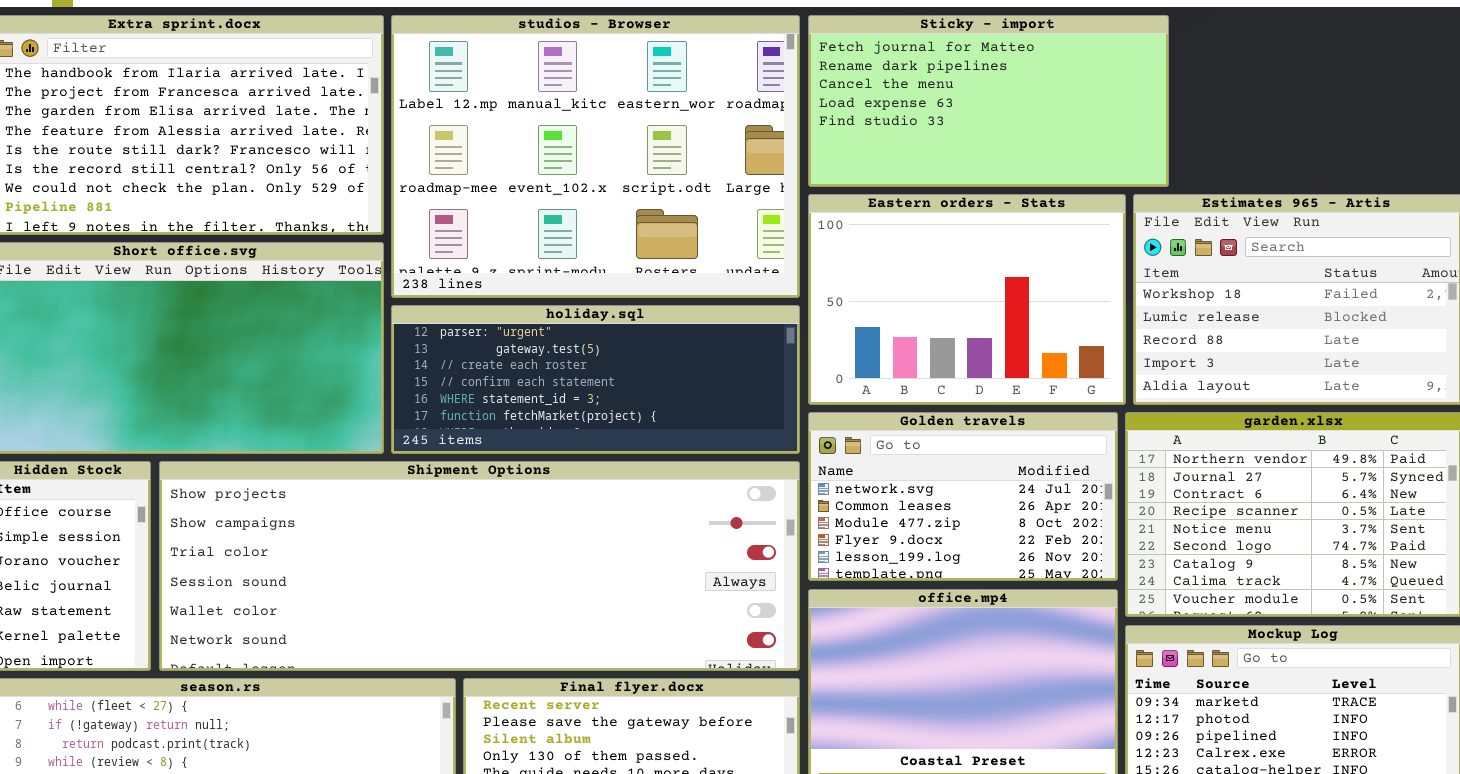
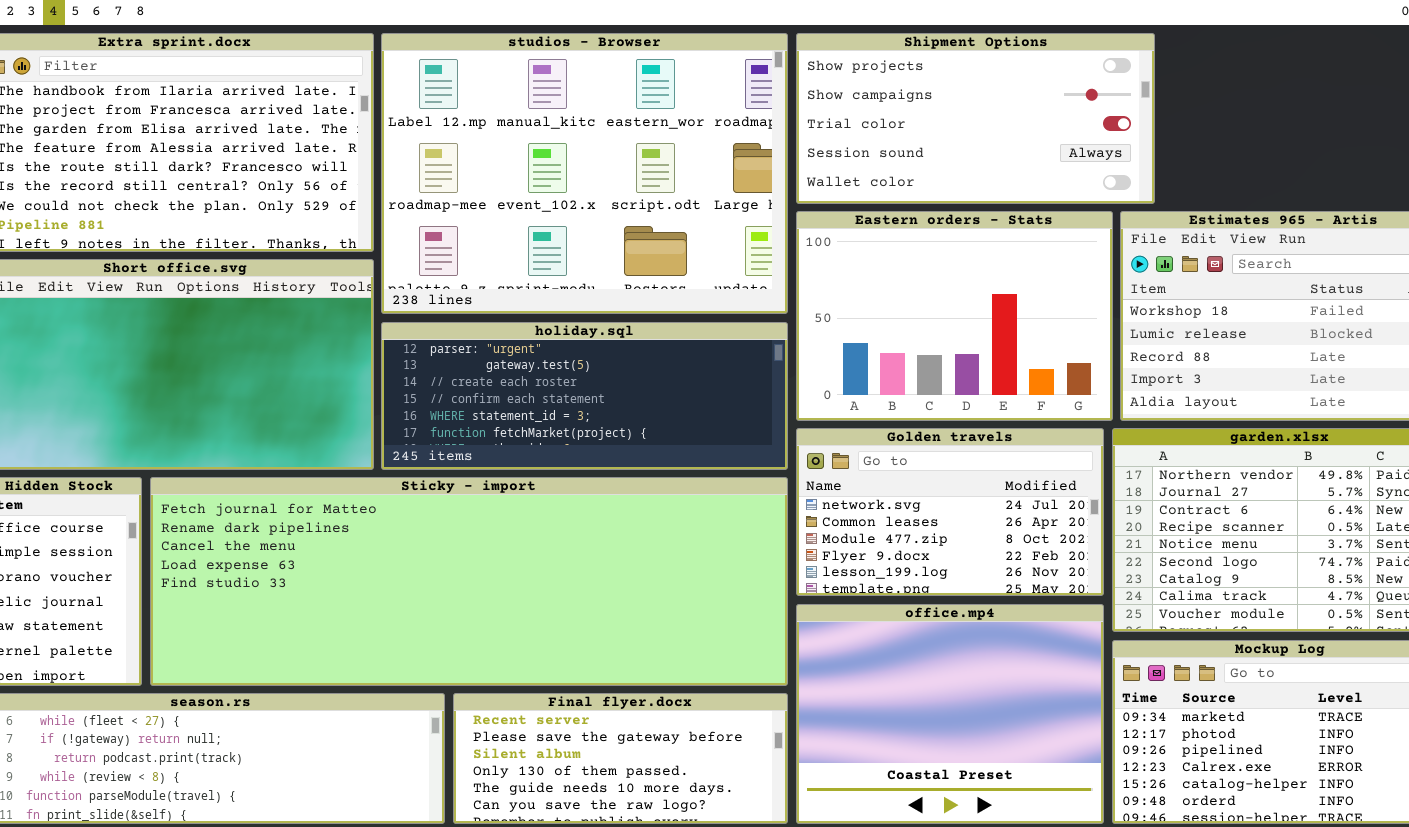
Sticky - import: [808,15,1169,187] -> [150,477,788,686], moved, resized
Shipment Options: [159,461,800,671] -> [796,33,1155,204], moved, resized

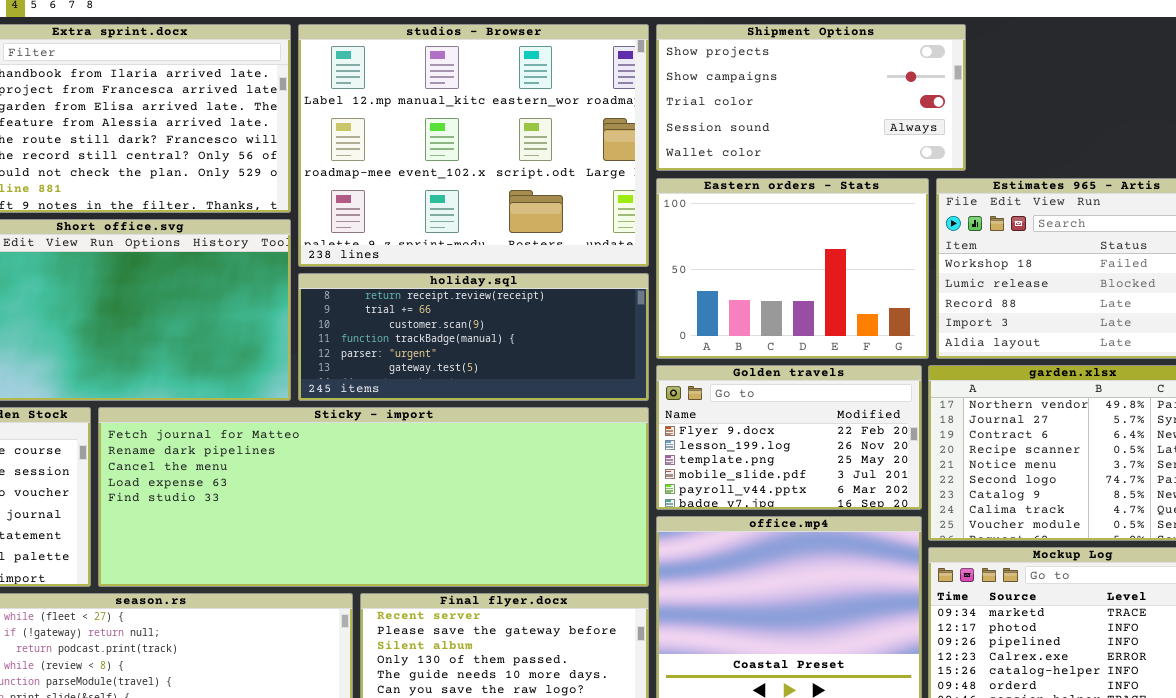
holiday.sql: [381,322,788,470] -> [298,273,649,401], scrolled up 4 rows
Golden travels: [796,428,1104,596] -> [656,365,922,510], scrolled down 3 rows

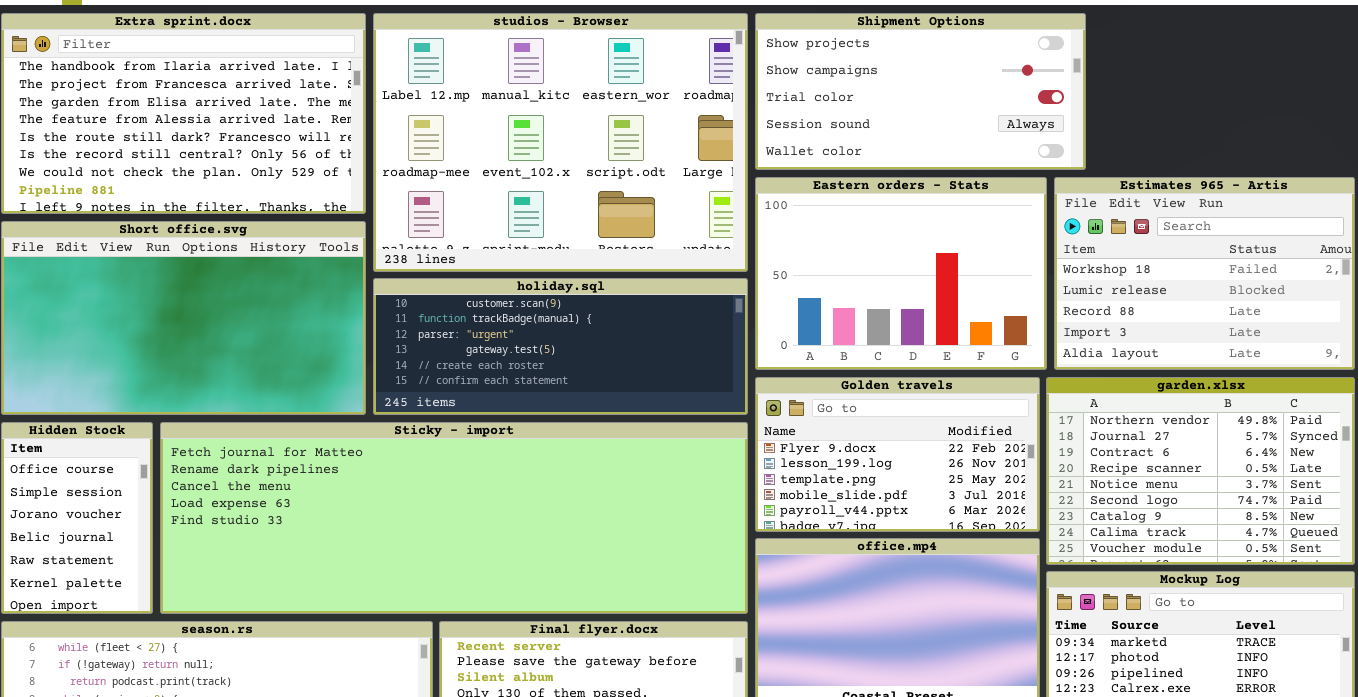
holiday.sql: [298,273,649,401] -> [373,278,748,415], scrolled down 2 rows

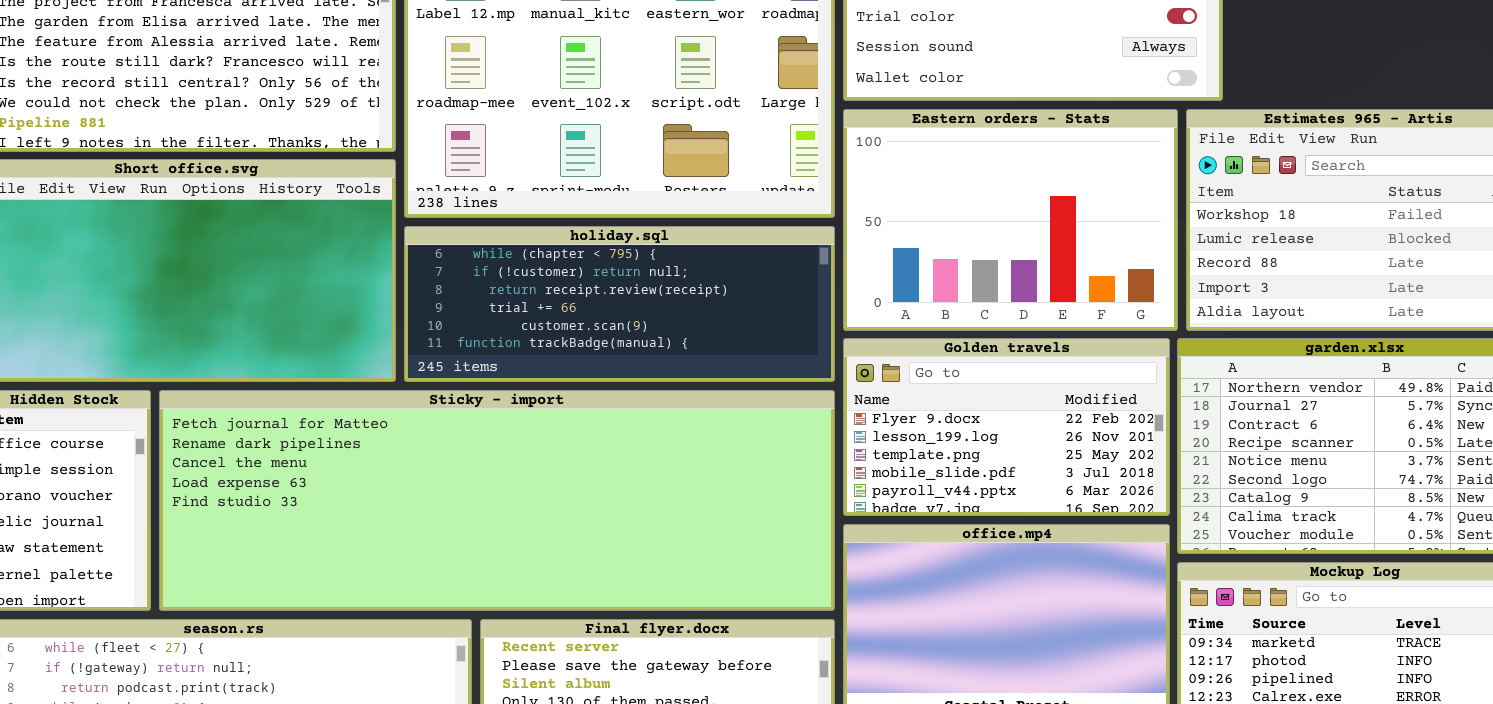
holiday.sql: [373,278,748,415] -> [404,226,835,382], scrolled up 4 rows

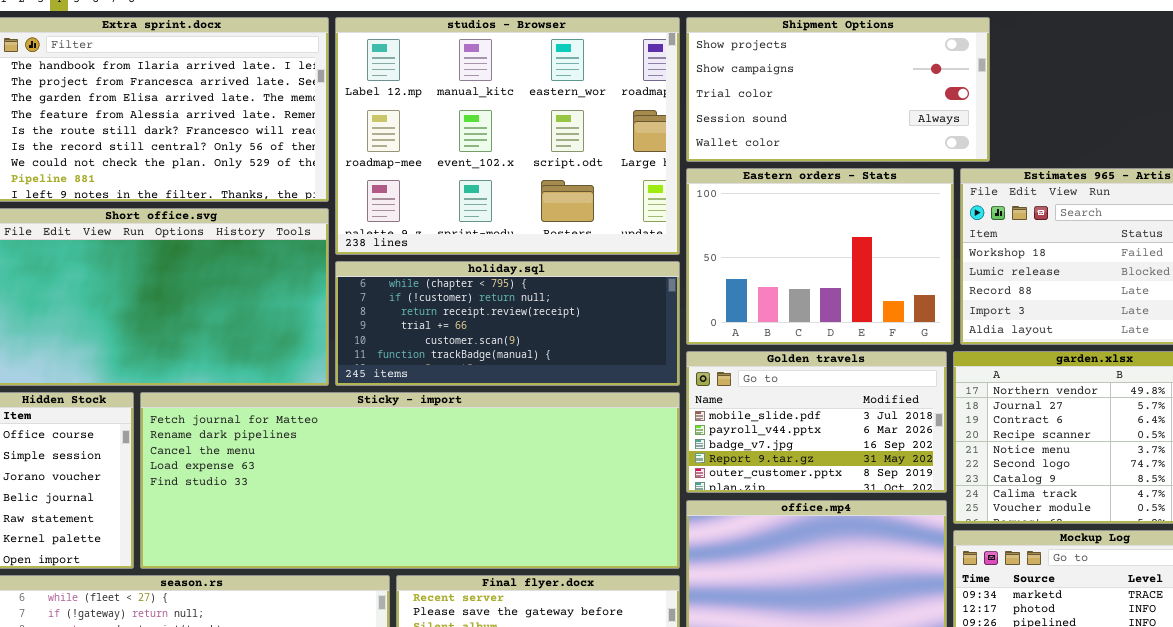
Golden travels: [843,338,1170,516] -> [686,351,947,493], scrolled down 3 rows

